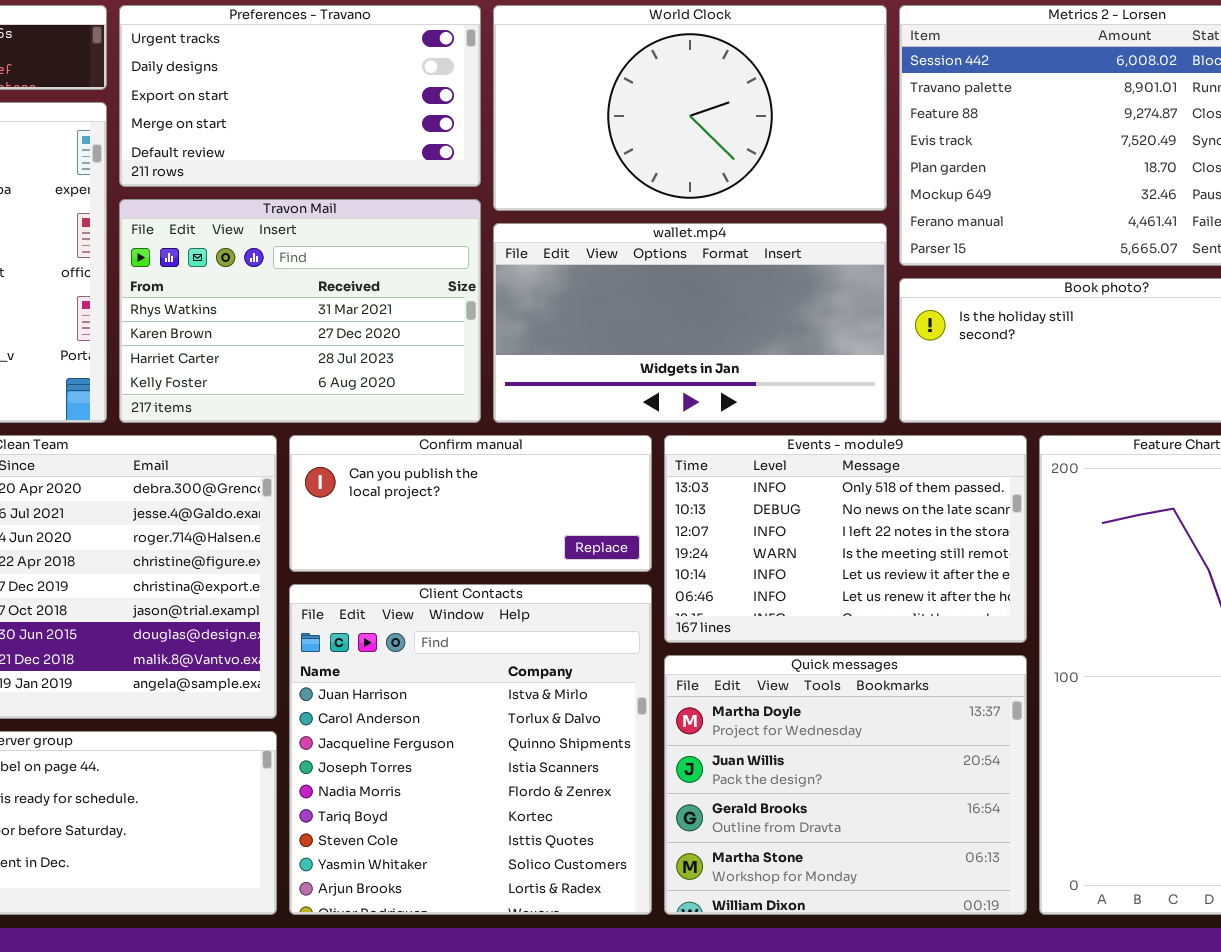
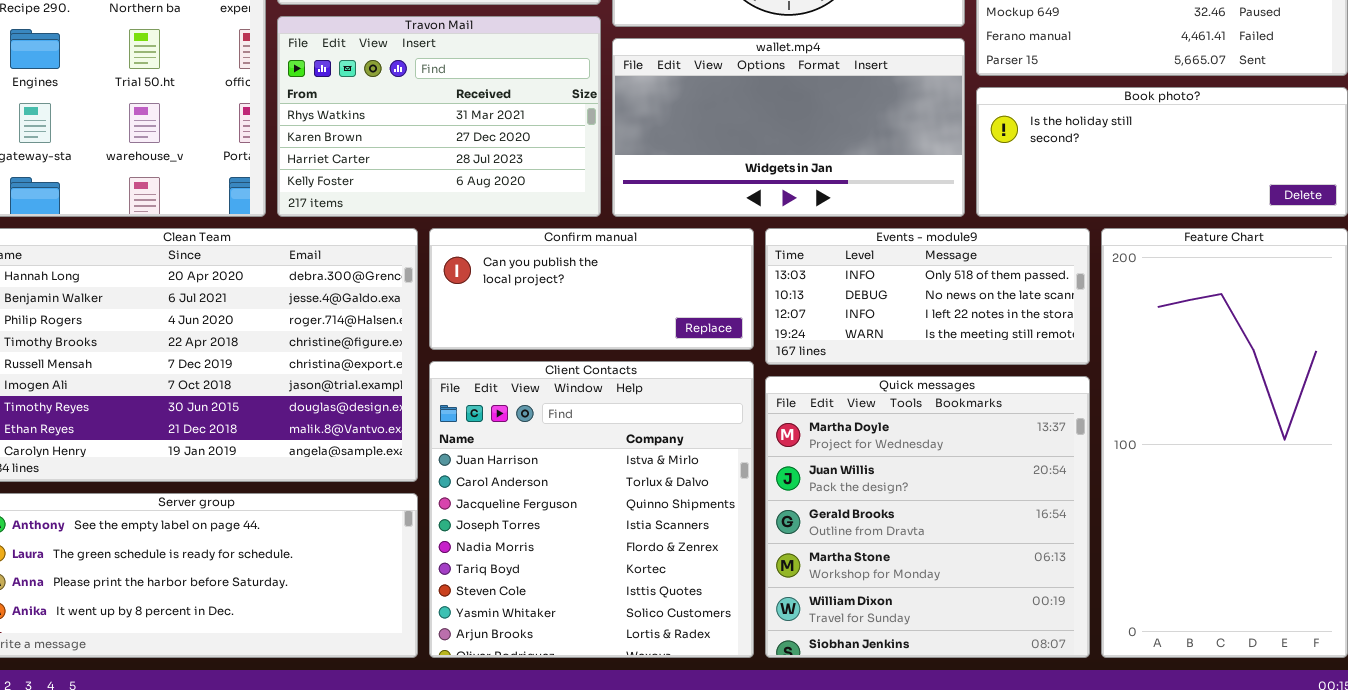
Events - module9: [664,435,1027,643] -> [765,228,1090,365], resized
Quick messages: [664,655,1027,915] -> [765,376,1090,658], resized

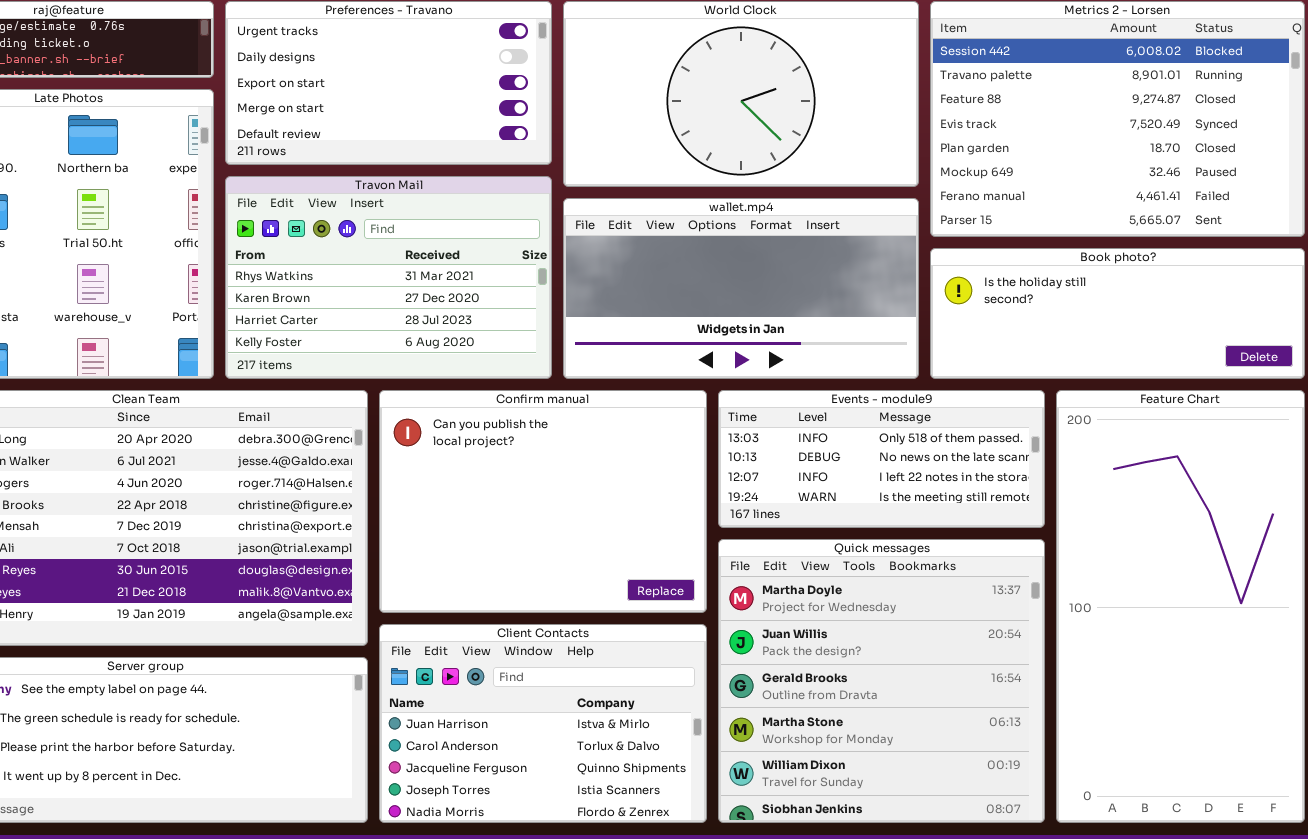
Confirm manual: [429,228,754,350] -> [379,390,707,613], resized
Client Contacts: [429,361,754,658] -> [379,624,707,823], resized

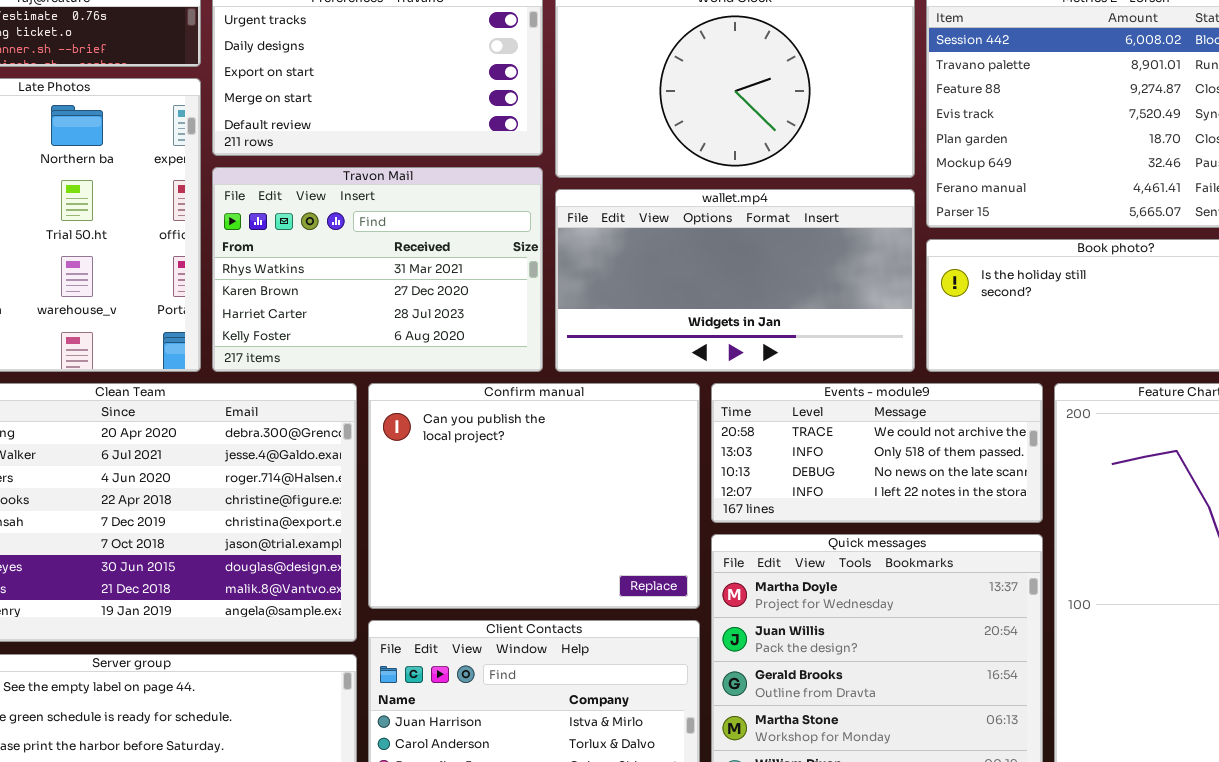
Events - module9: [718,390,1045,528] -> [711,383,1043,523], scrolled up 1 row

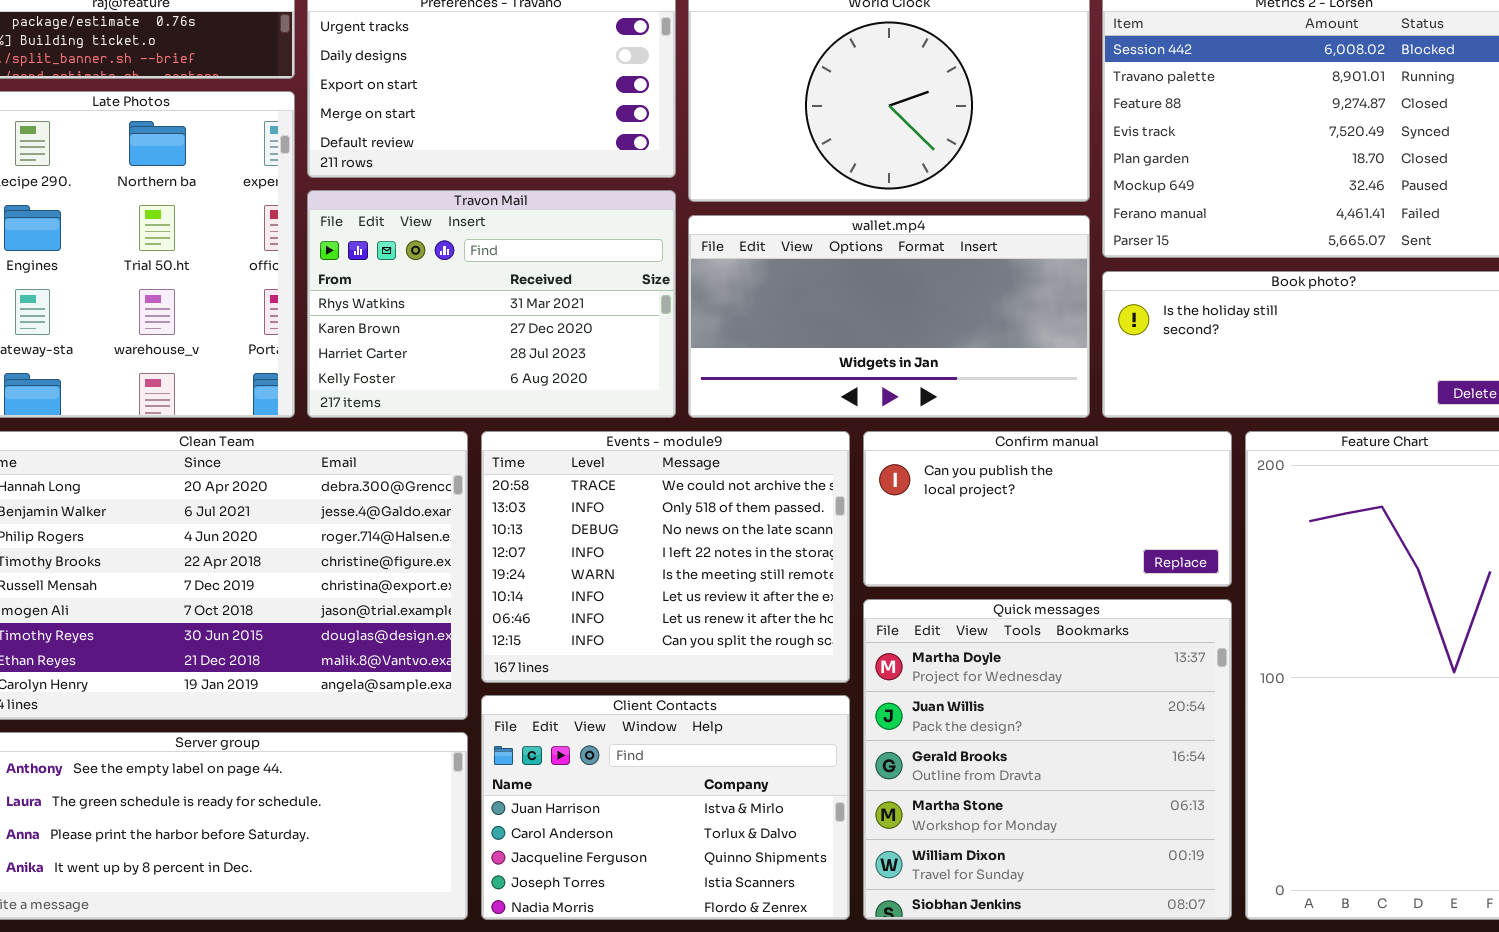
Confirm manual: [368,383,700,609] -> [863,431,1232,587], moved, resized
Events - module9: [711,383,1043,523] -> [481,431,850,683], moved, resized

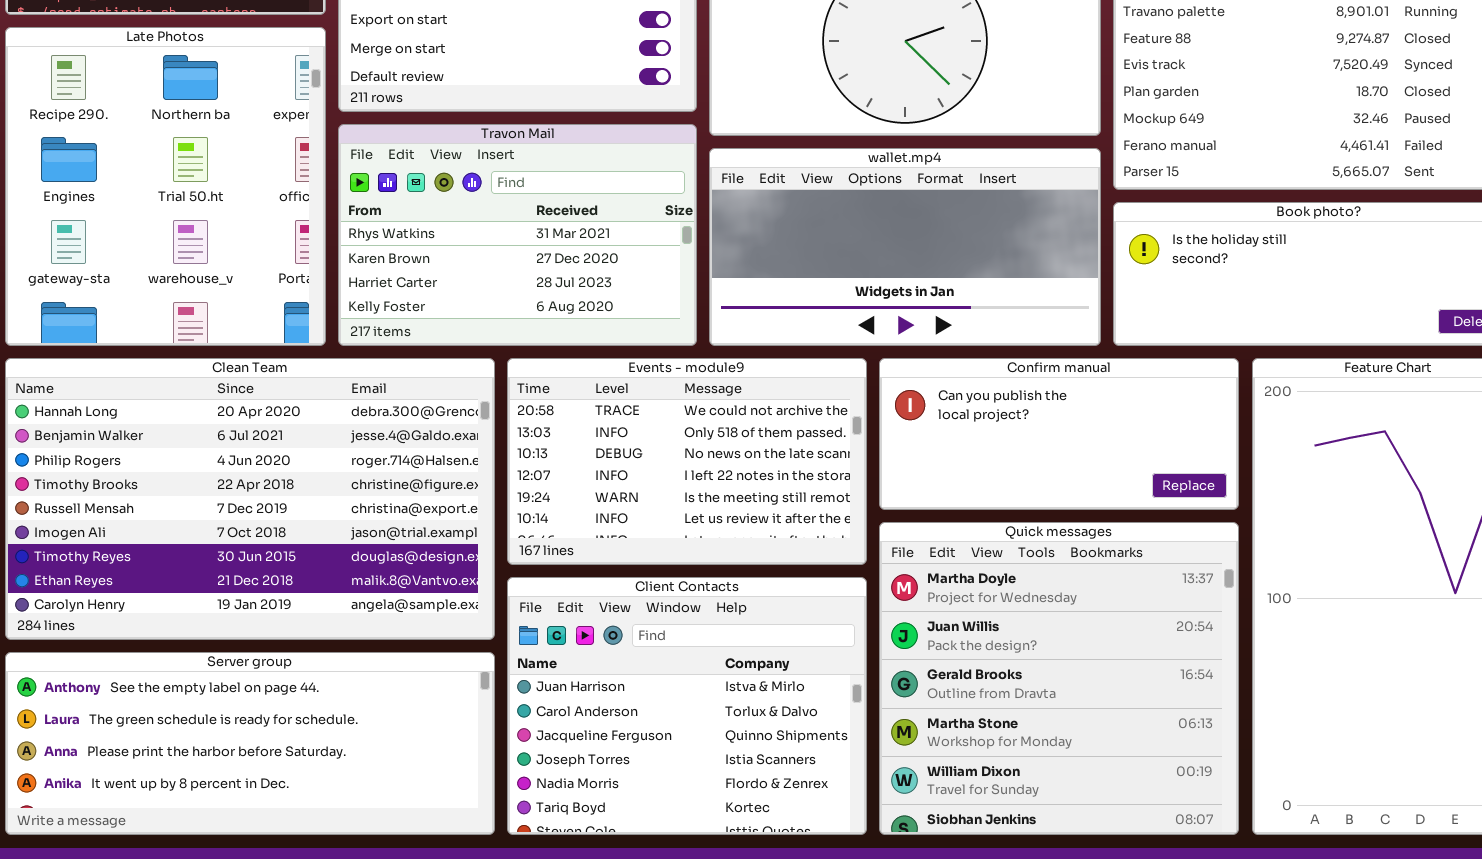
Events - module9: [481,431,850,683] -> [507,358,867,565], resized
Client Contacts: [481,695,850,920] -> [507,577,867,835], resized

